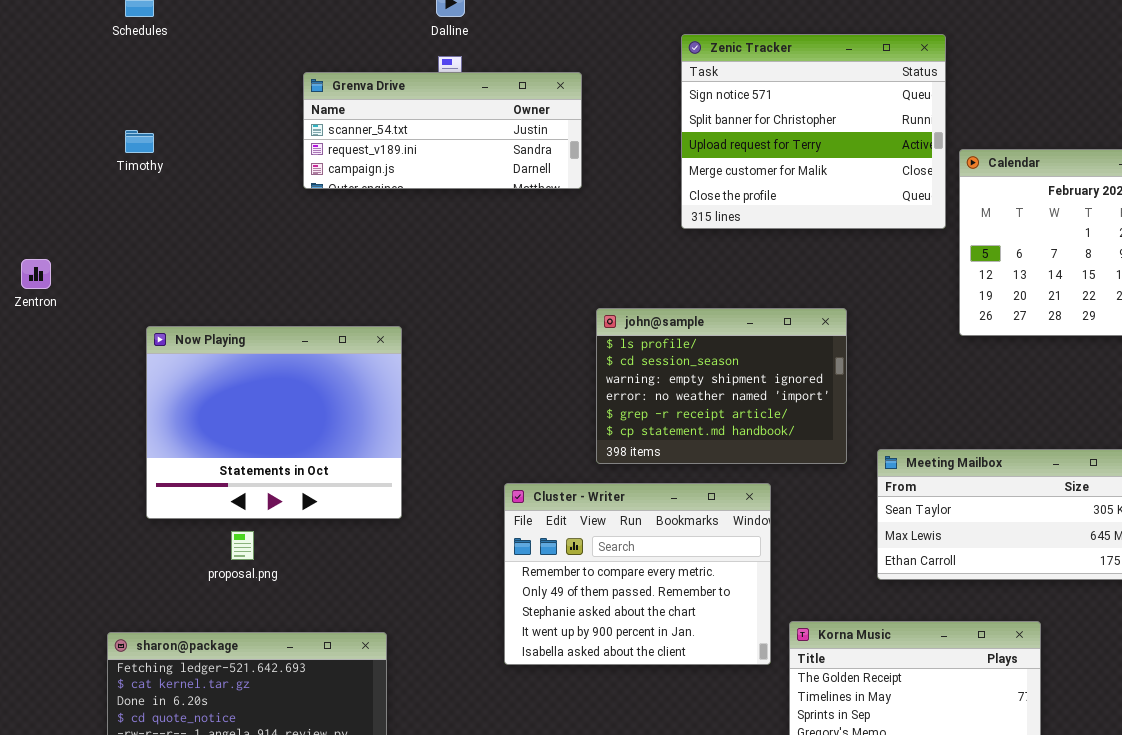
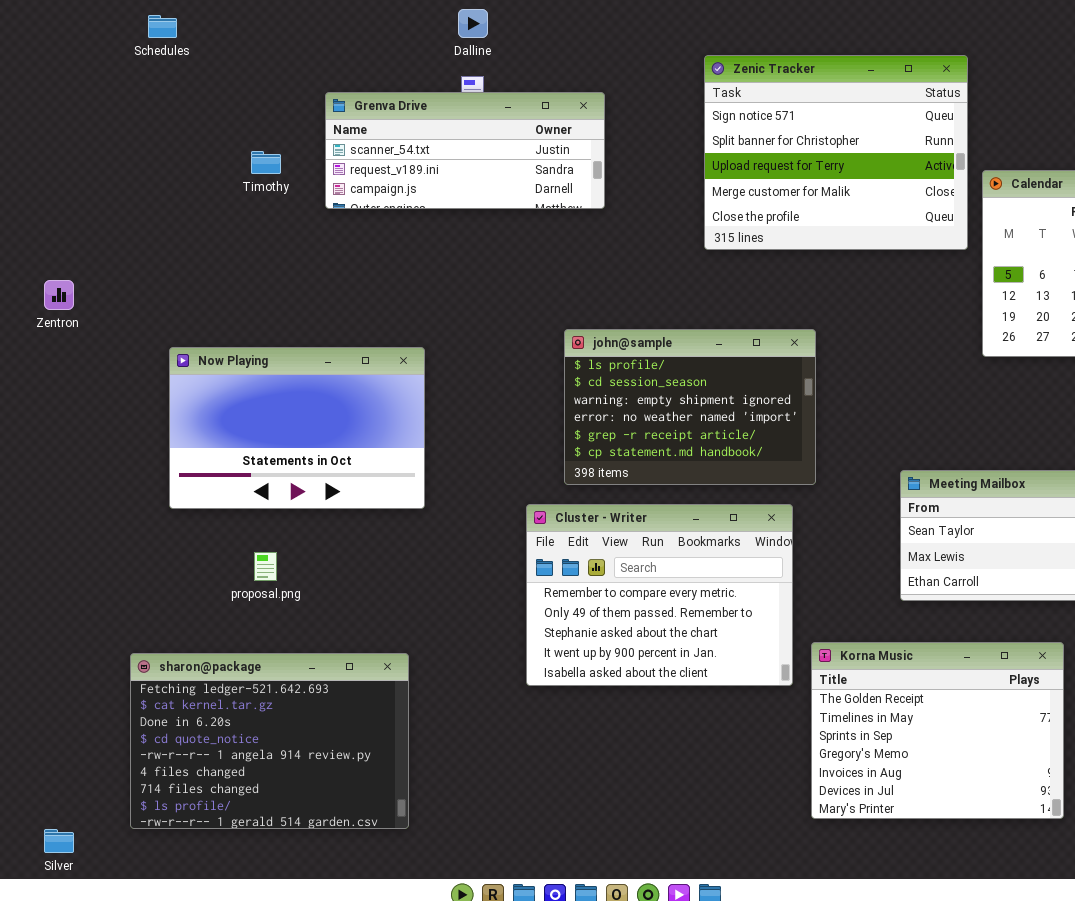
Timothy: [125,130,154,153] -> [251,151,281,174], moved
john@sample: [596,308,847,464] -> [564,329,816,485], moved
Now Playing: [146,326,402,519] -> [169,347,425,509], resized

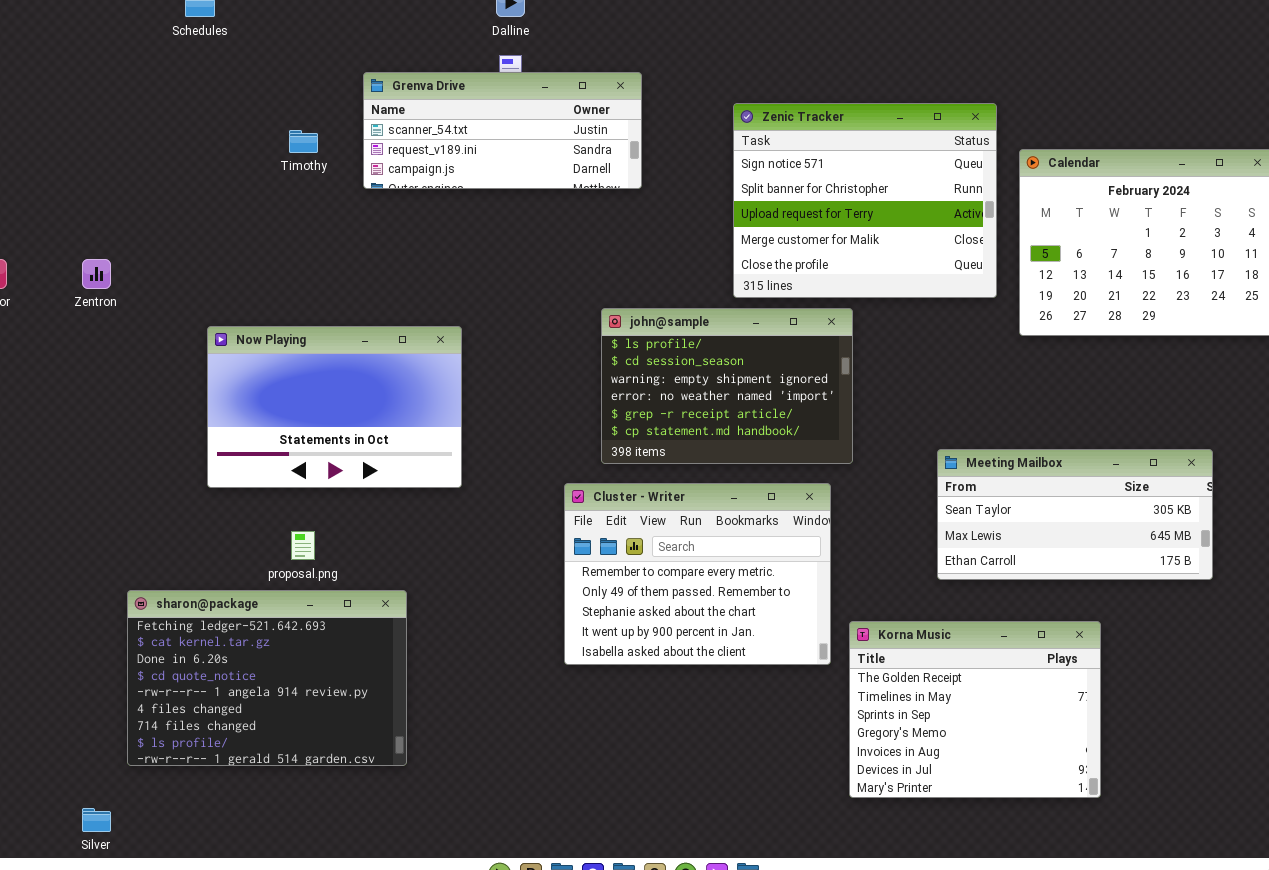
Zenic Tracker: [704,55,968,250] -> [733,103,997,298], moved
sharon@package: [130,653,409,829] -> [127,590,407,766], moved

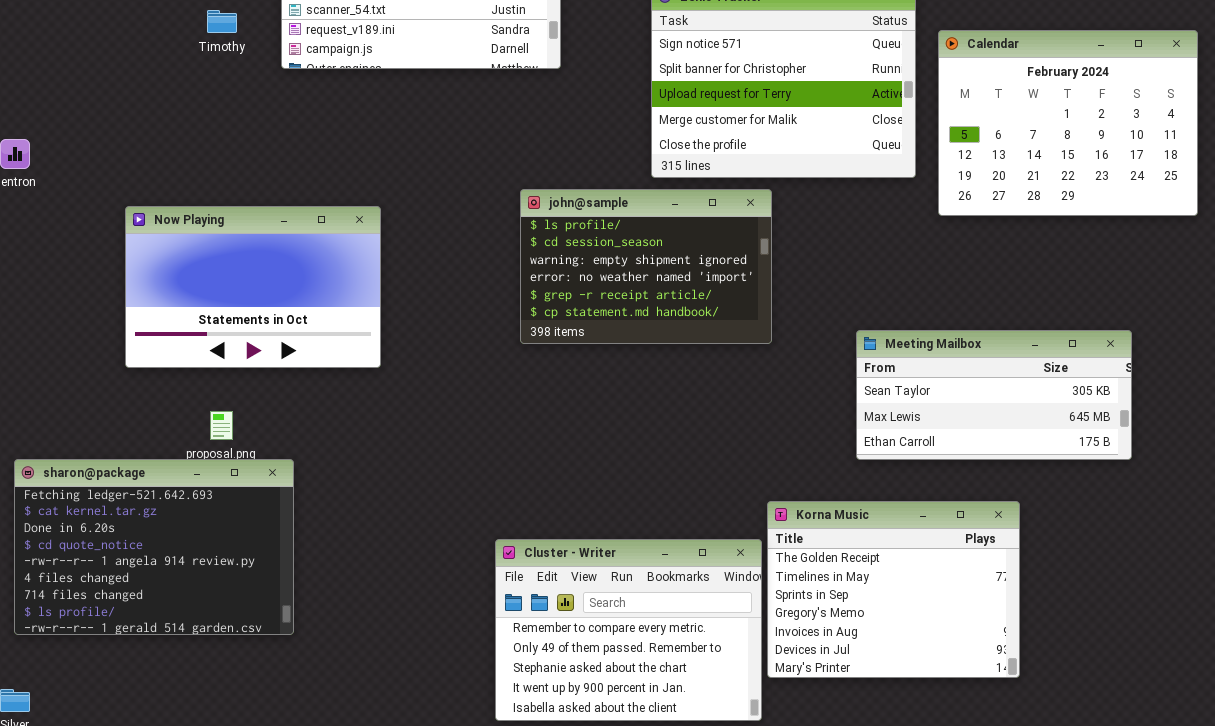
Cluster - Writer: [564,483,831,665] -> [495,539,762,721], moved
sharon@package: [127,590,407,766] -> [14,459,294,635], moved

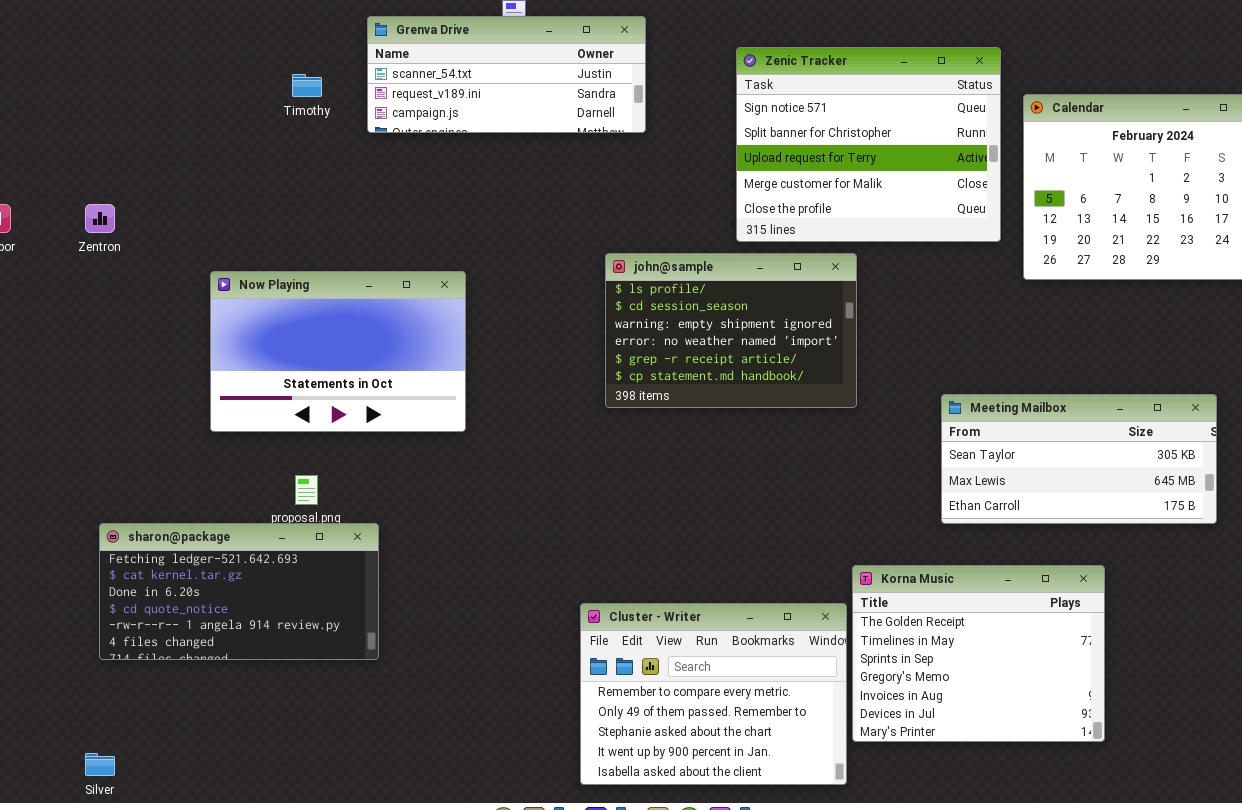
sharon@package: [14,459,294,635] -> [99,523,379,660], resized

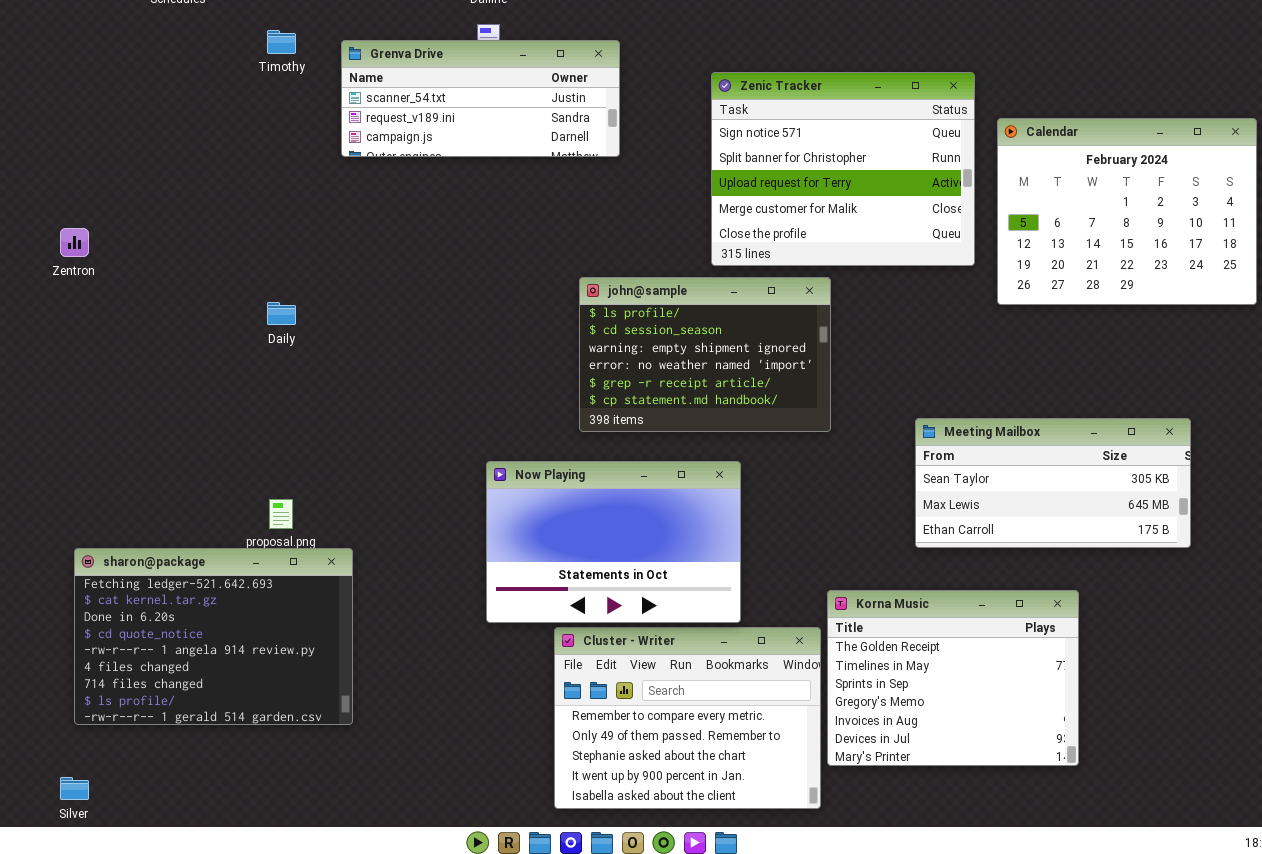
Timothy: [292,74,322,97] -> [267,30,296,54], moved
Now Playing: [210,271,466,432] -> [486,461,741,623], moved
sharon@package: [99,523,379,660] -> [74,548,353,725], resized

